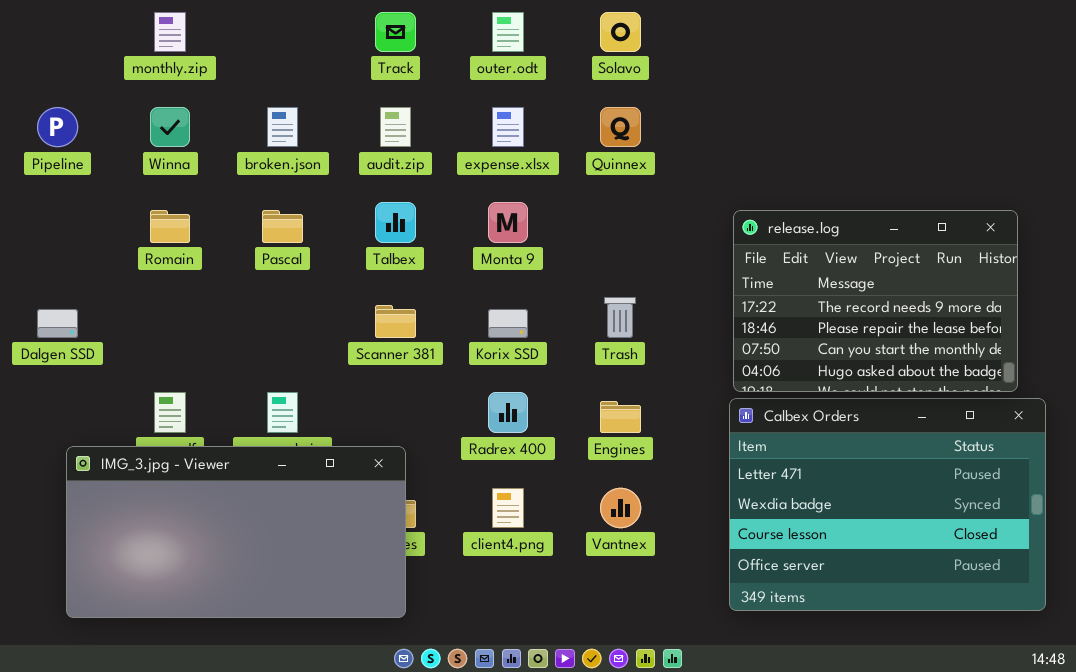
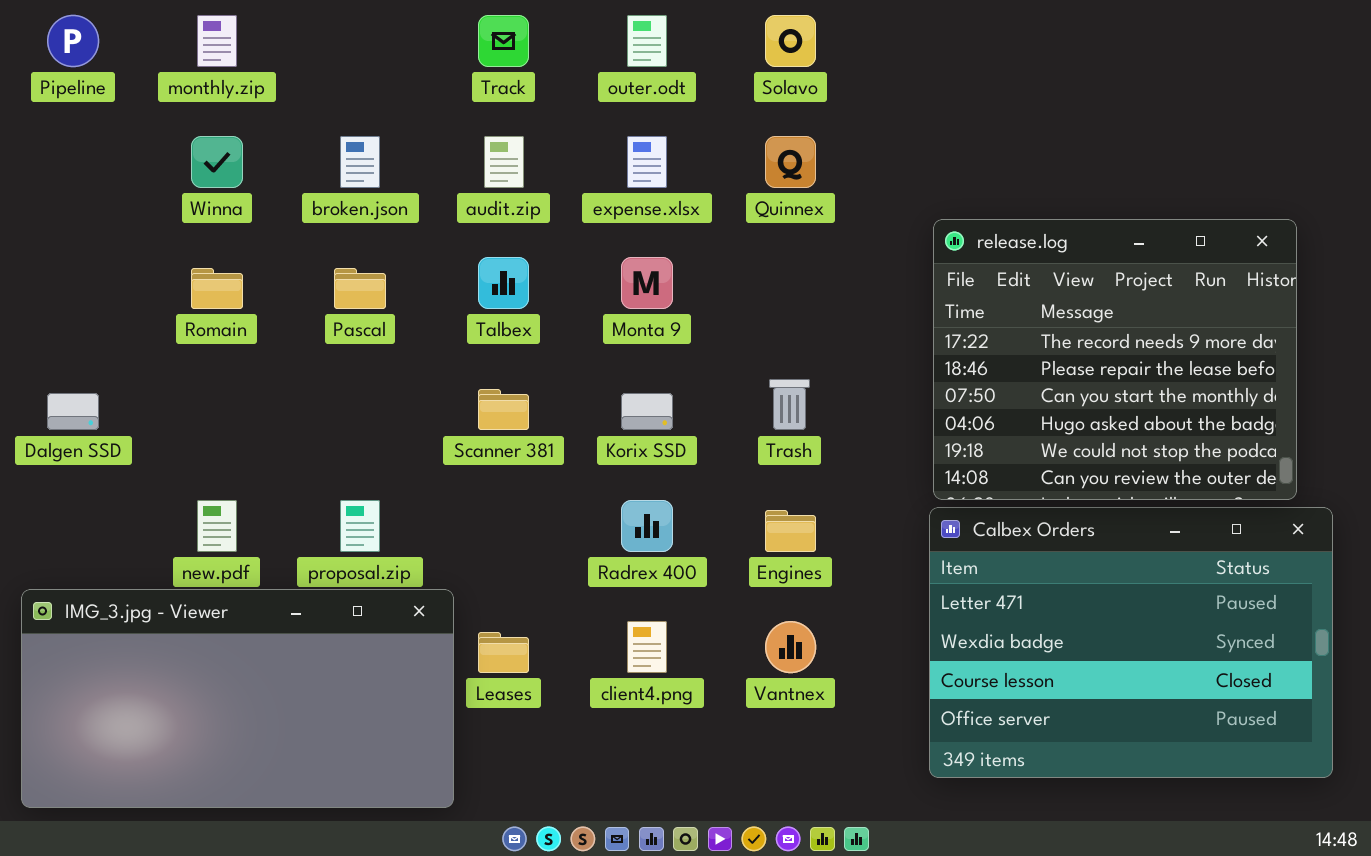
Pipeline: [37,107,78,147] -> [47,15,99,67], moved
release.log: [733,210,1018,392] -> [933,219,1297,500], resized
IMG_3.jpg - Viewer: [66,446,406,618] -> [21,589,454,808], moved

